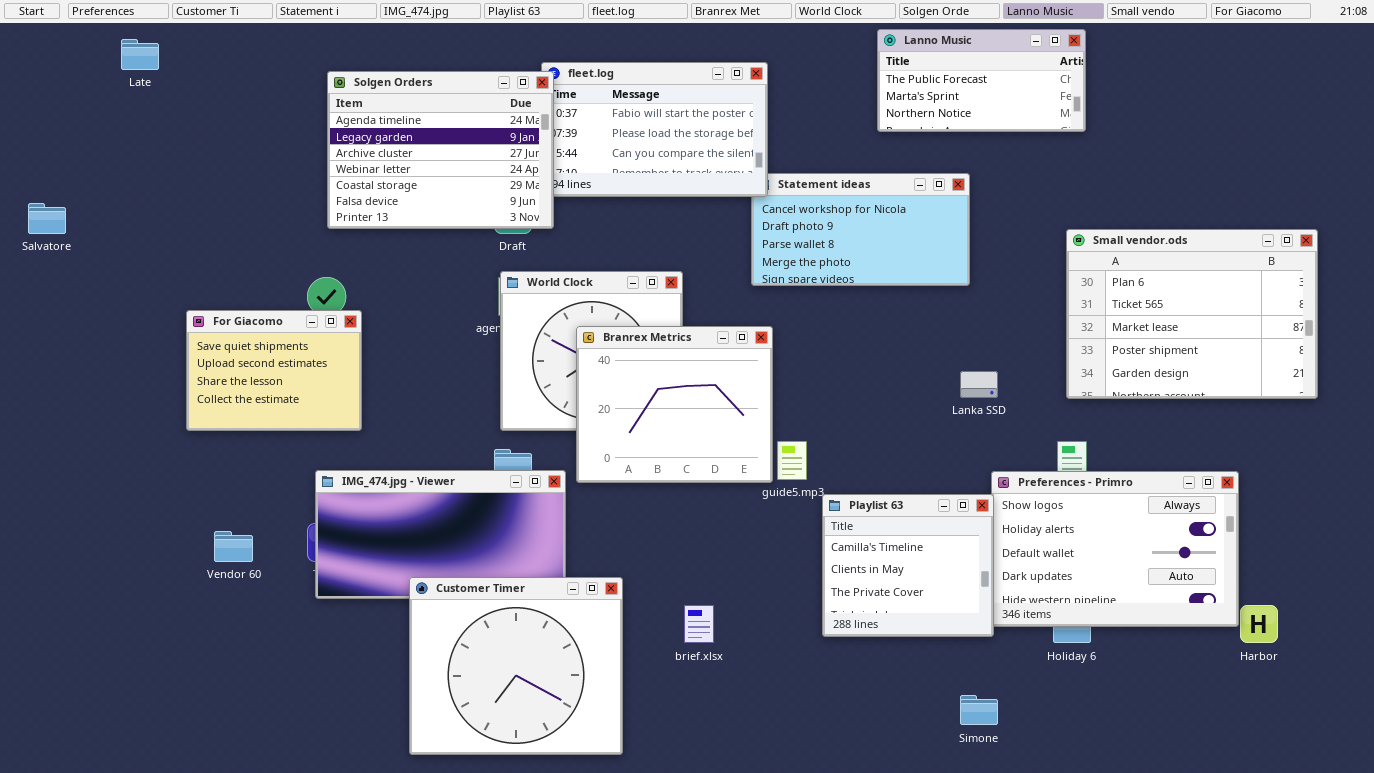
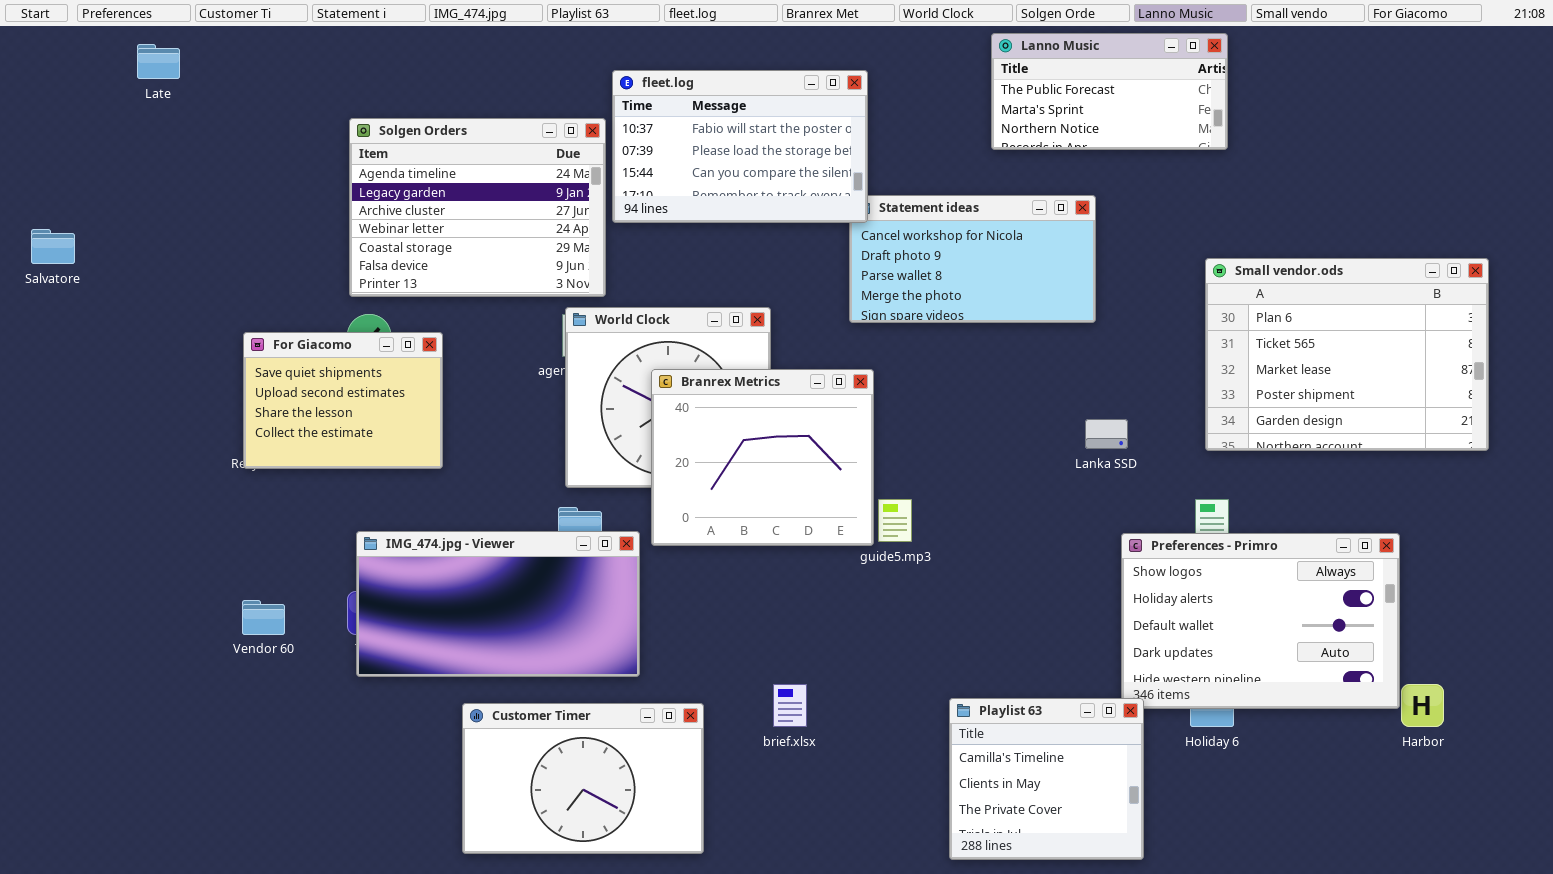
Solgen Orders: [327,71,554,229] -> [349,118,606,297], moved
For Giacomo: [186,310,362,431] -> [243,332,443,469], moved
Playlist 63: [822,494,994,637] -> [949,698,1144,860], moved
Customer Timer: [409,577,623,755] -> [462,703,704,854], resized

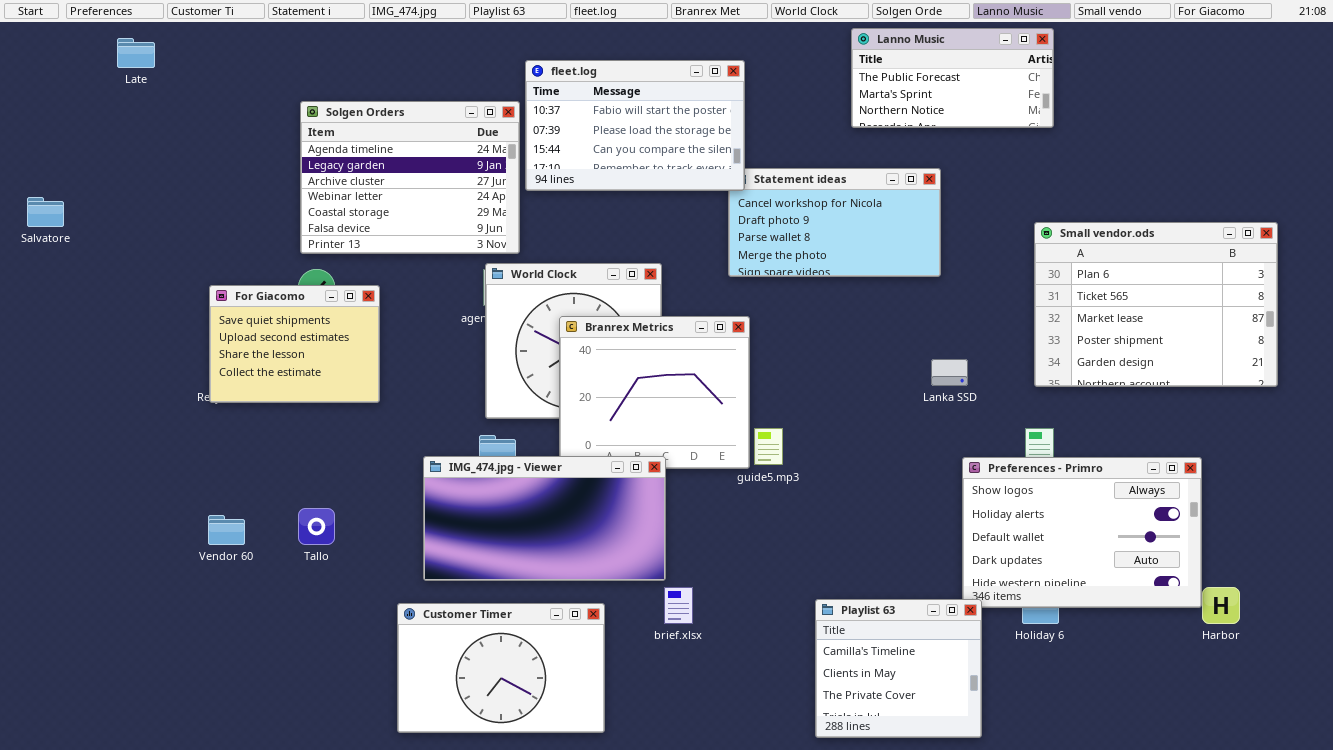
IMG_474.jpg - Viewer: [356,531,640,677] -> [423,456,666,581], moved

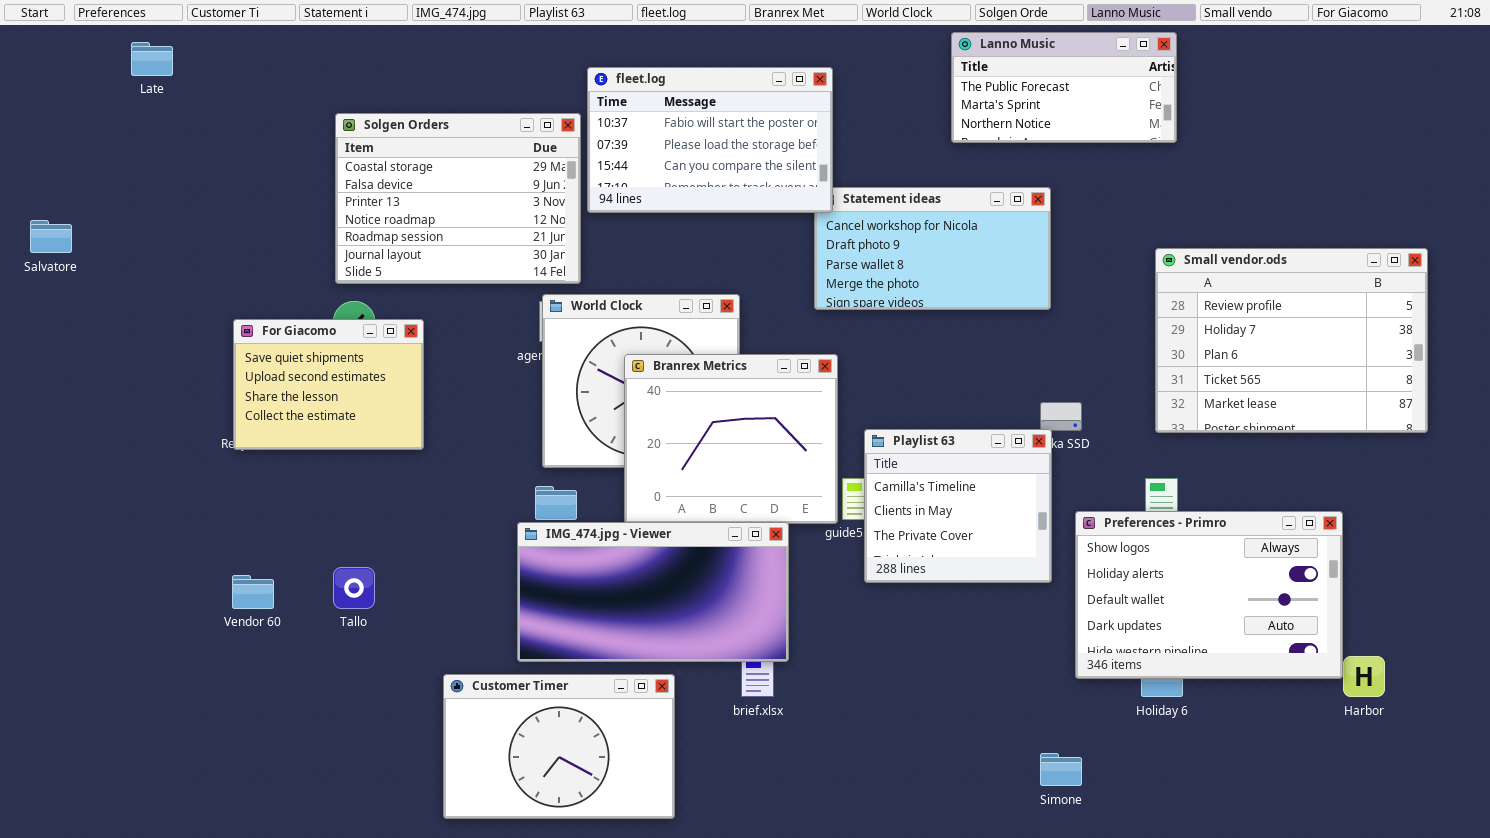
Solgen Orders: [300,101,520,254] -> [335,113,581,284], scrolled down 4 rows
Small vendor.ods: [1034,222,1278,387] -> [1155,248,1428,433], scrolled up 2 rows
IMG_474.jpg - Viewer: [423,456,666,581] -> [517,522,789,662], moved
Playlist 63: [815,599,982,738] -> [864,429,1052,583], moved

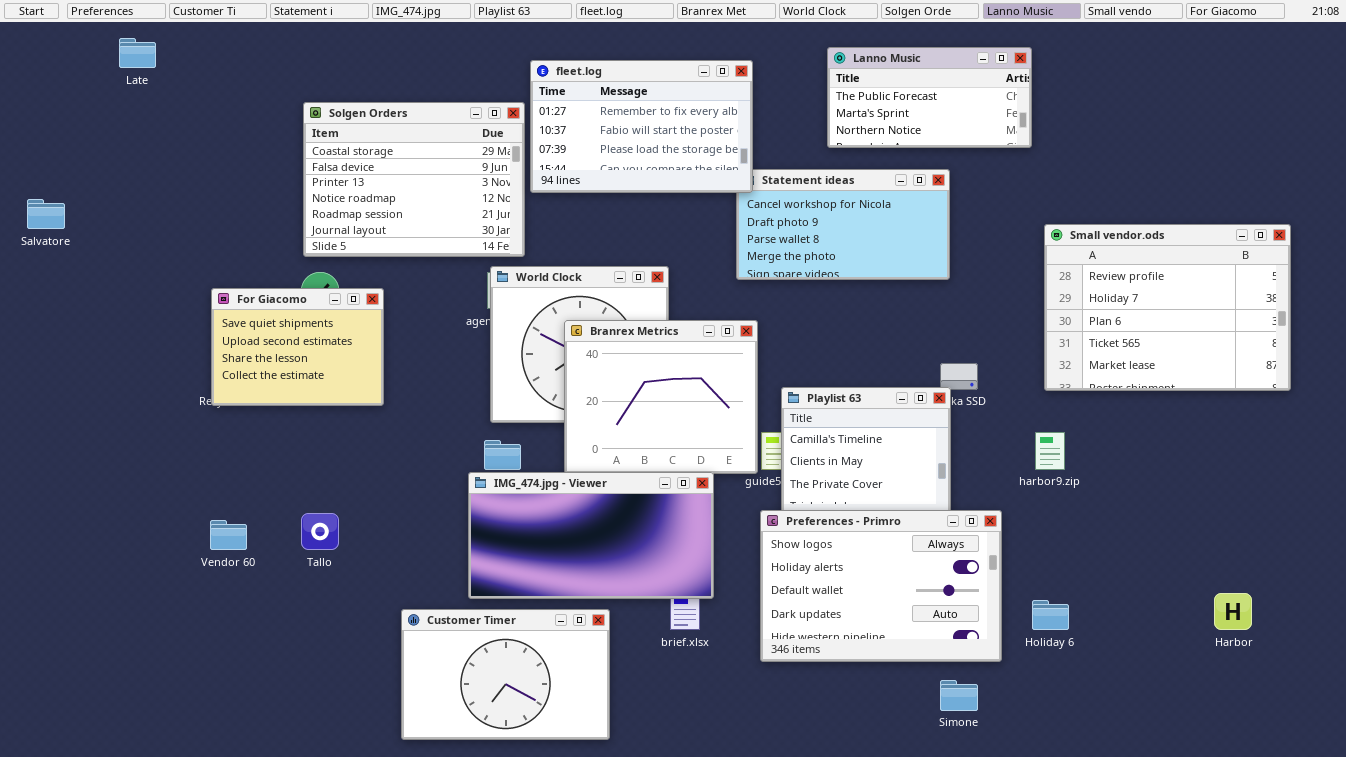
Lanno Music: [951,32,1177,143] -> [827,47,1032,148], moved
fleet.log: [587,67,833,213] -> [530,60,753,193], scrolled up 1 row
Preferences - Primro: [1075,511,1343,679] -> [760,510,1002,662], moved

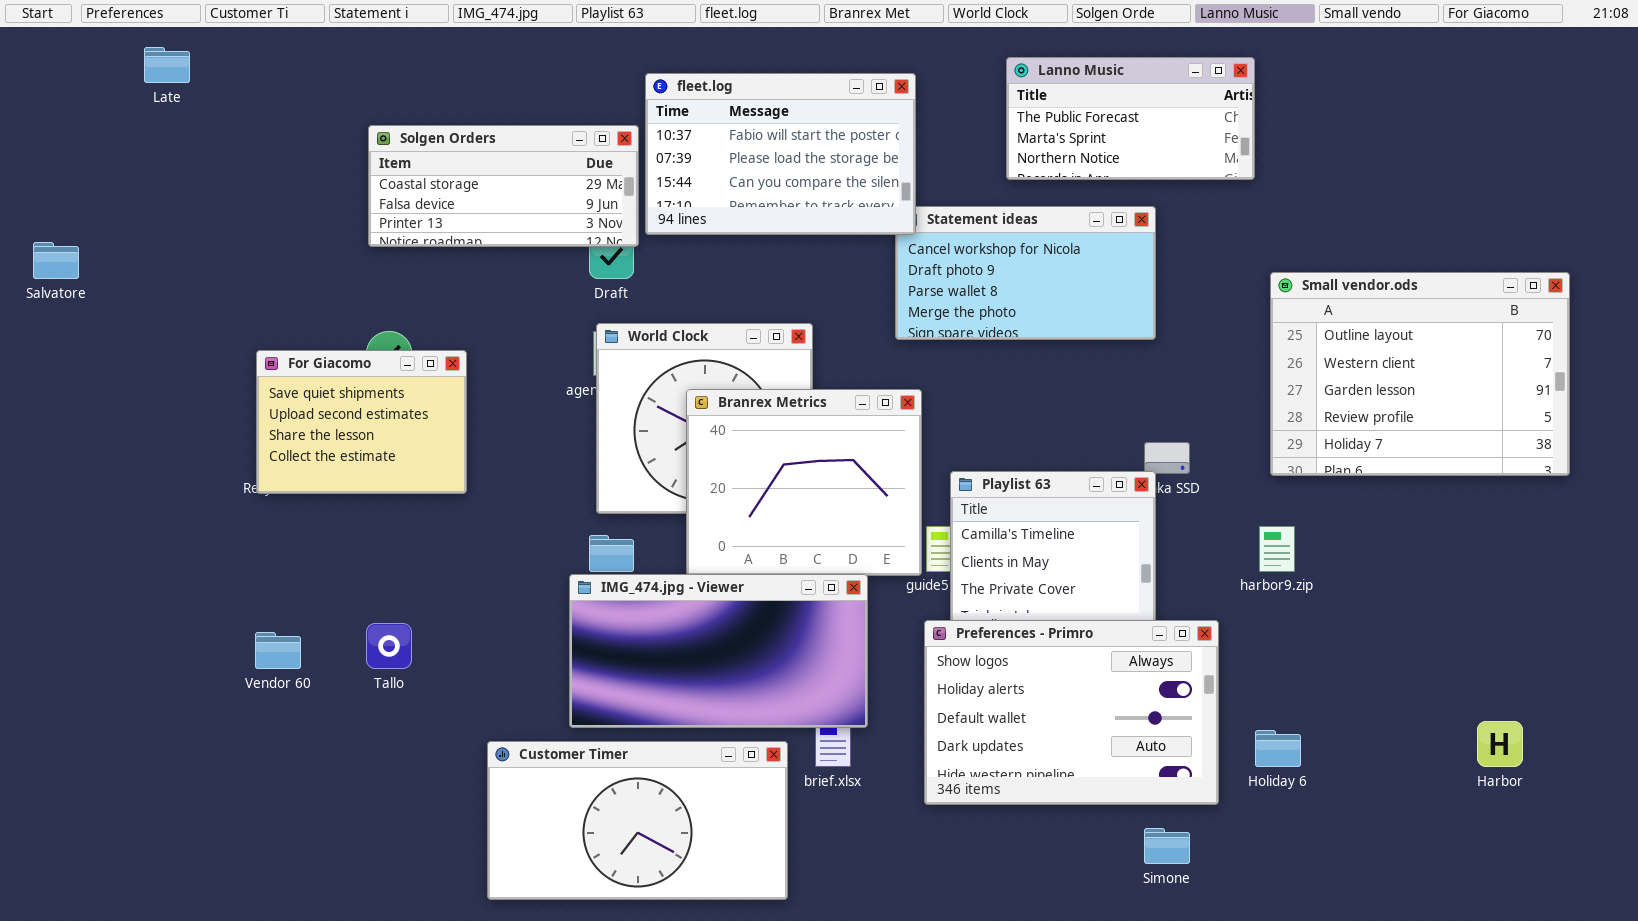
fleet.log: [530,60,753,193] -> [645,73,916,235], scrolled down 1 row
Solgen Orders: [303,102,525,257] -> [368,125,639,247], resized
Small vendor.ods: [1044,224,1291,391] -> [1270,272,1570,476], scrolled up 3 rows
Customer Timer: [401,609,610,740] -> [487,741,788,900], resized

